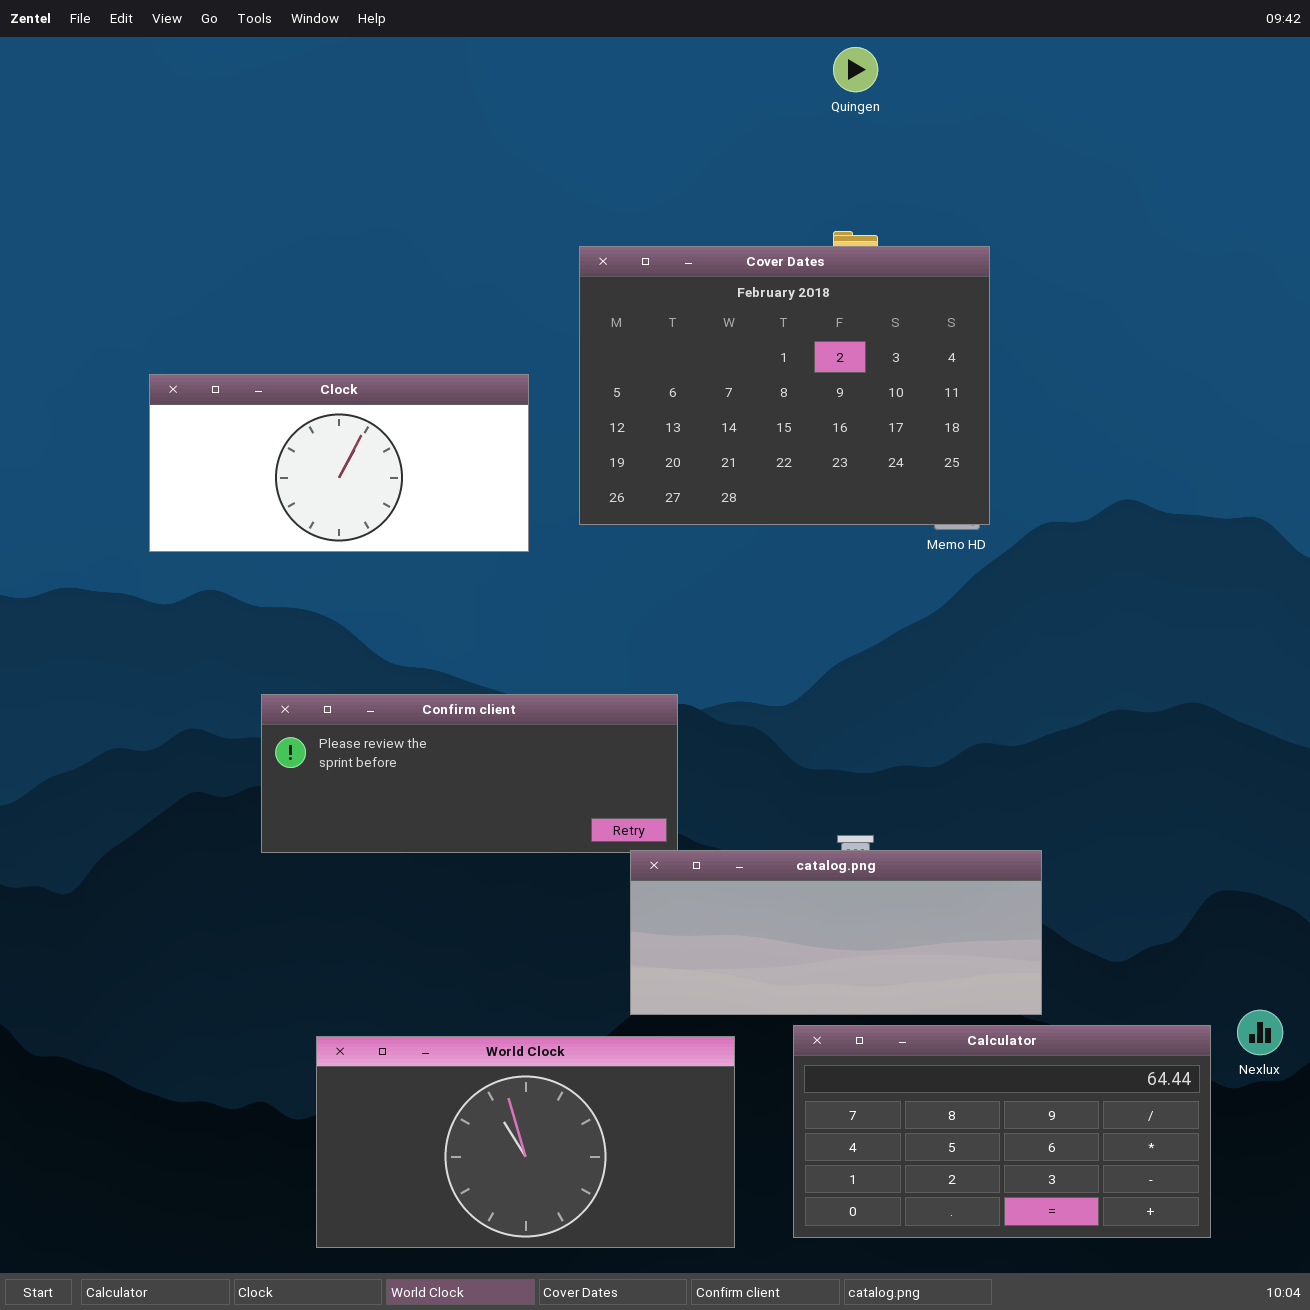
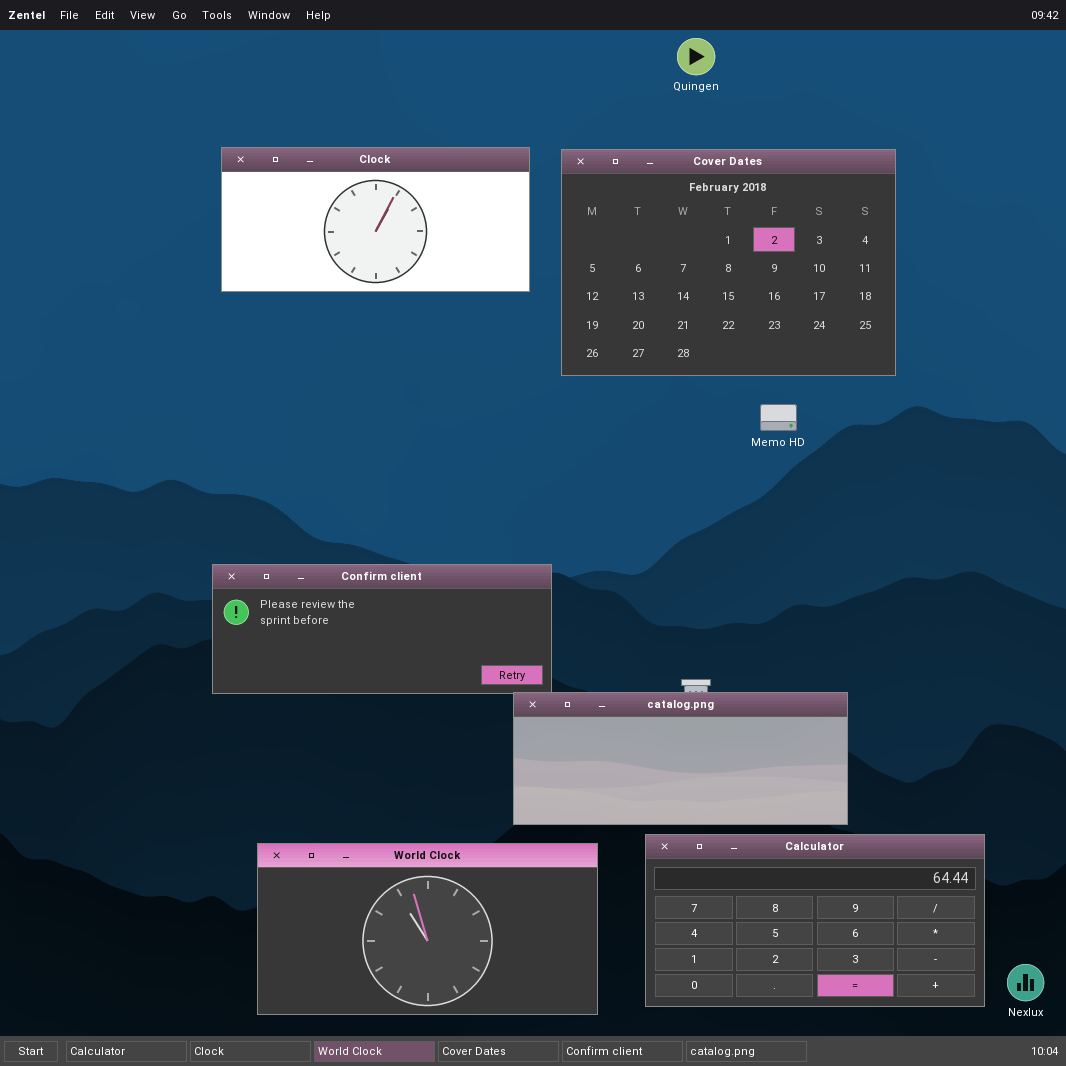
Cover Dates: [579,246,990,525] -> [561,149,896,376], moved
Clock: [149,374,529,552] -> [221,147,530,292], moved
Nexlux: [1237,1010,1283,1055] -> [1007,964,1044,1001], moved

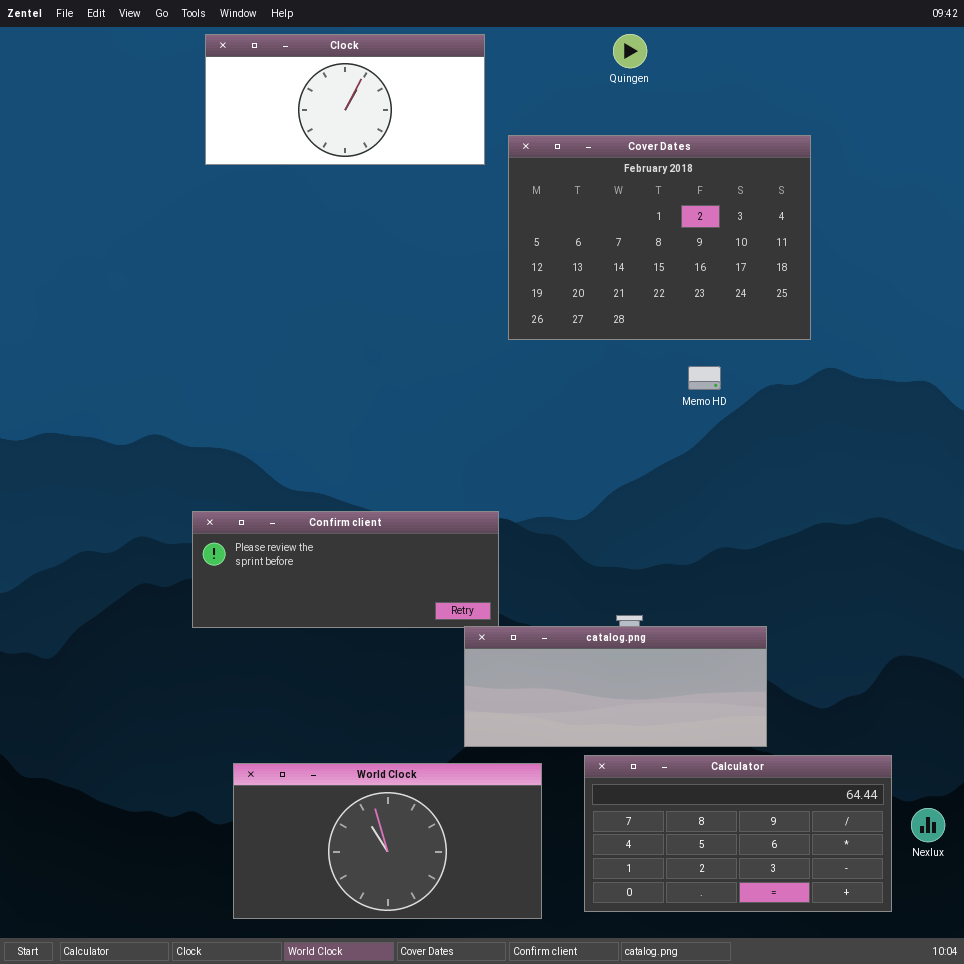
Clock: [221,147,530,292] -> [205,34,485,165], moved
Nexlux: [1007,964,1044,1001] -> [911,808,945,842], moved

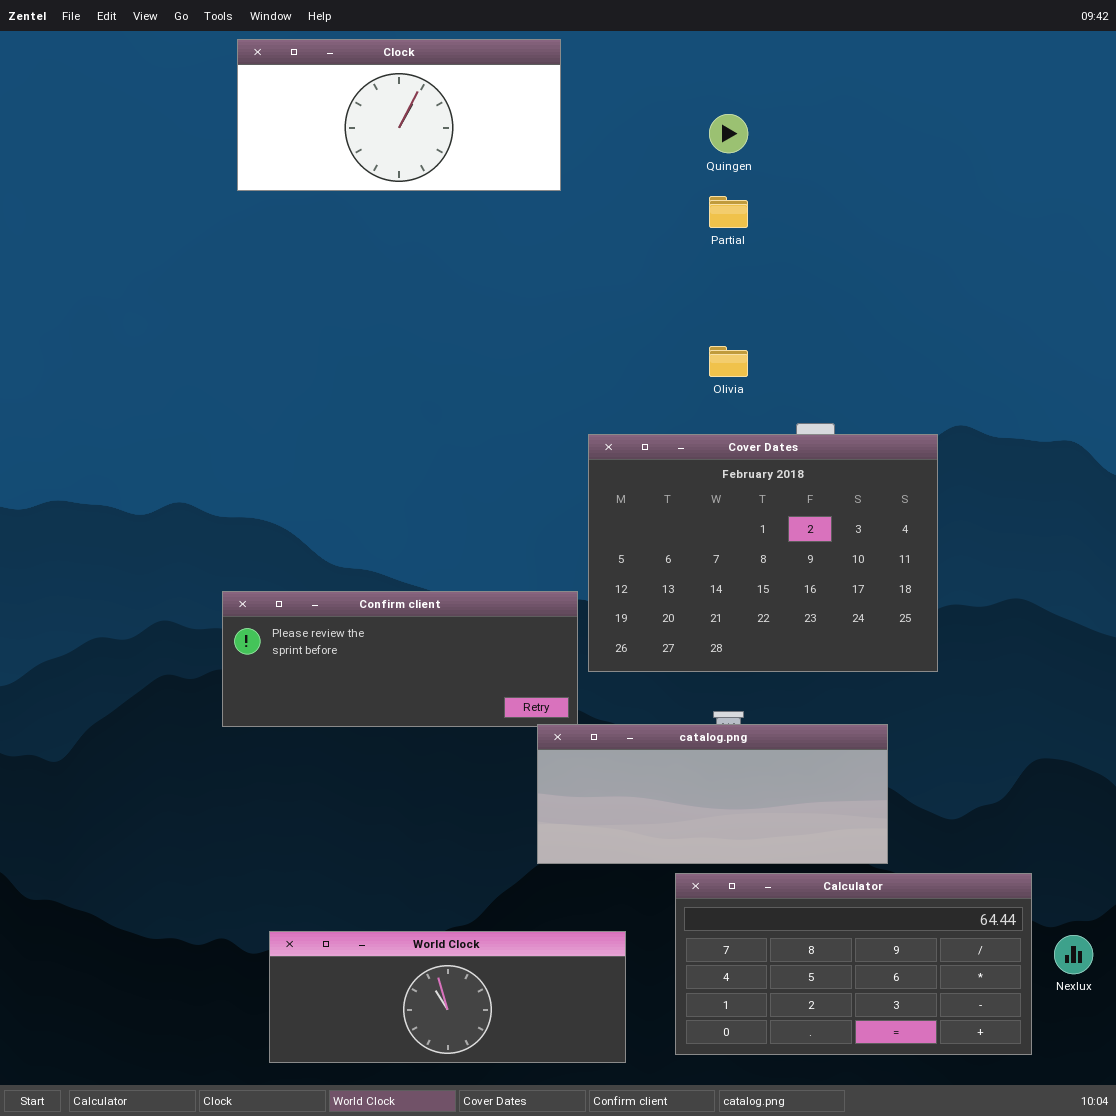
Quingen: [613,34,647,68] -> [709,114,748,153], moved
Cover Dates: [508,135,811,340] -> [588,434,938,672], moved
World Clock: [233,763,542,919] -> [269,931,626,1063], resized

